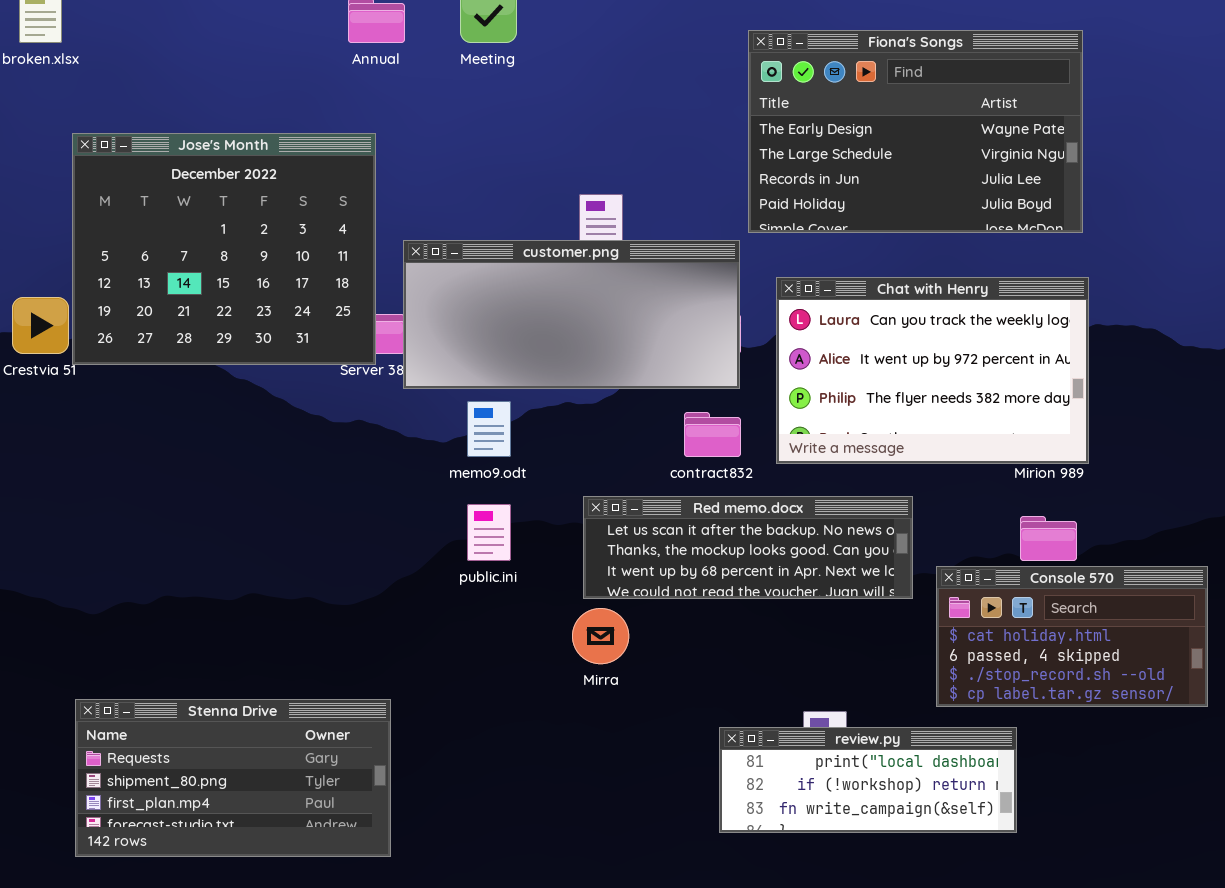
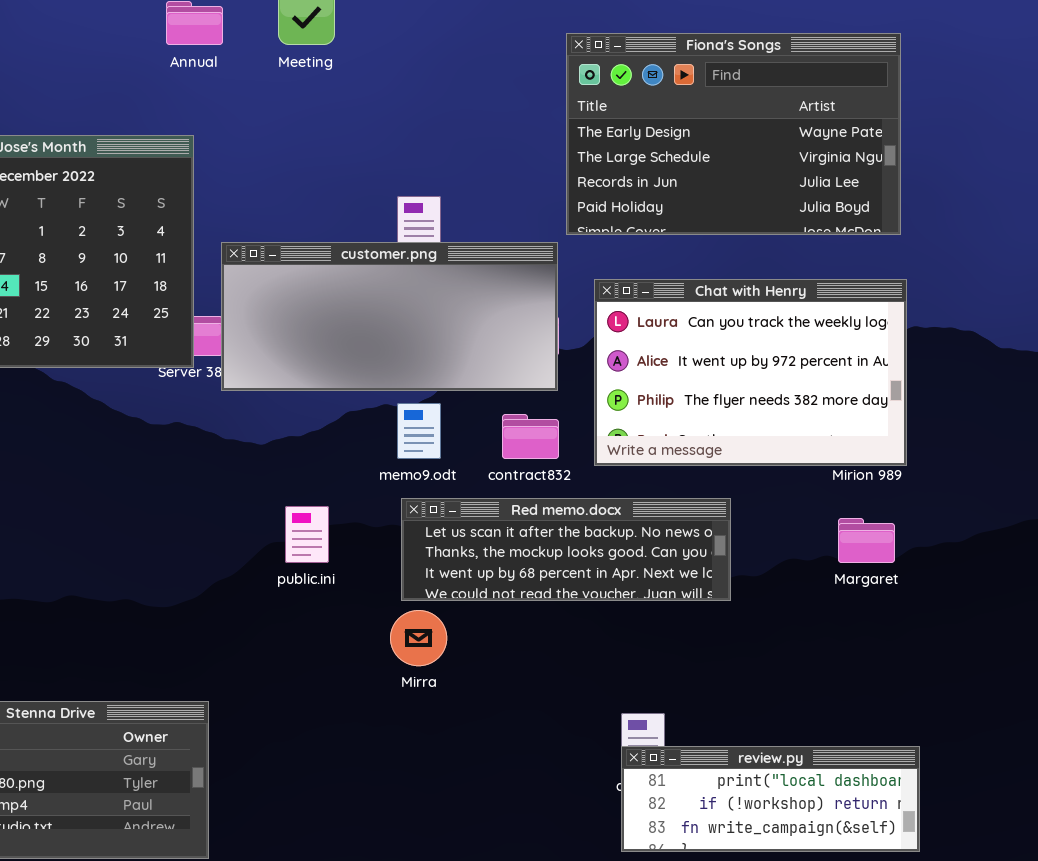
memo9.odt: [467,401,511,457] -> [397,403,441,459], moved
Console 570: [936,566,1208,707] -> none, closed
review.py: [719,727,1017,833] -> [621,746,920,852], moved

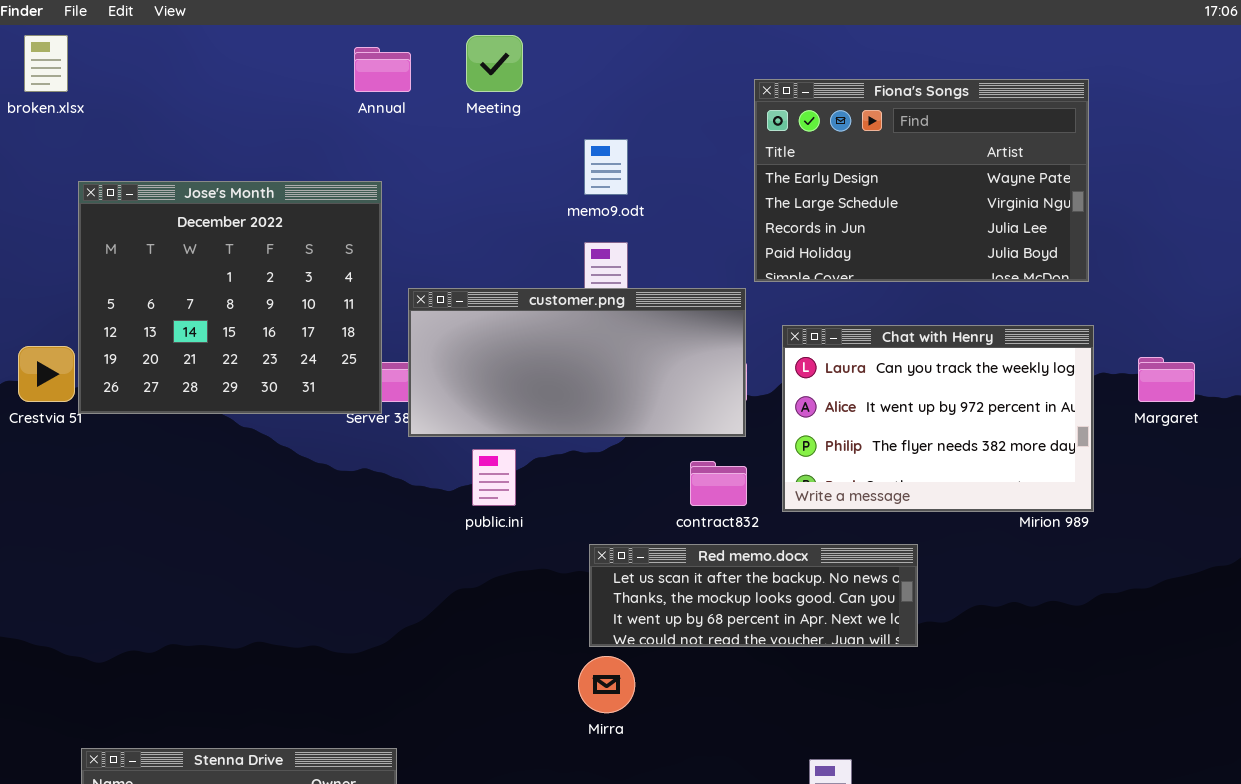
memo9.odt: [397,403,441,459] -> [584,139,628,195], moved
public.ini: [285,506,329,563] -> [472,449,516,506], moved
Margaret: [838,518,895,563] -> [1138,357,1195,402], moved

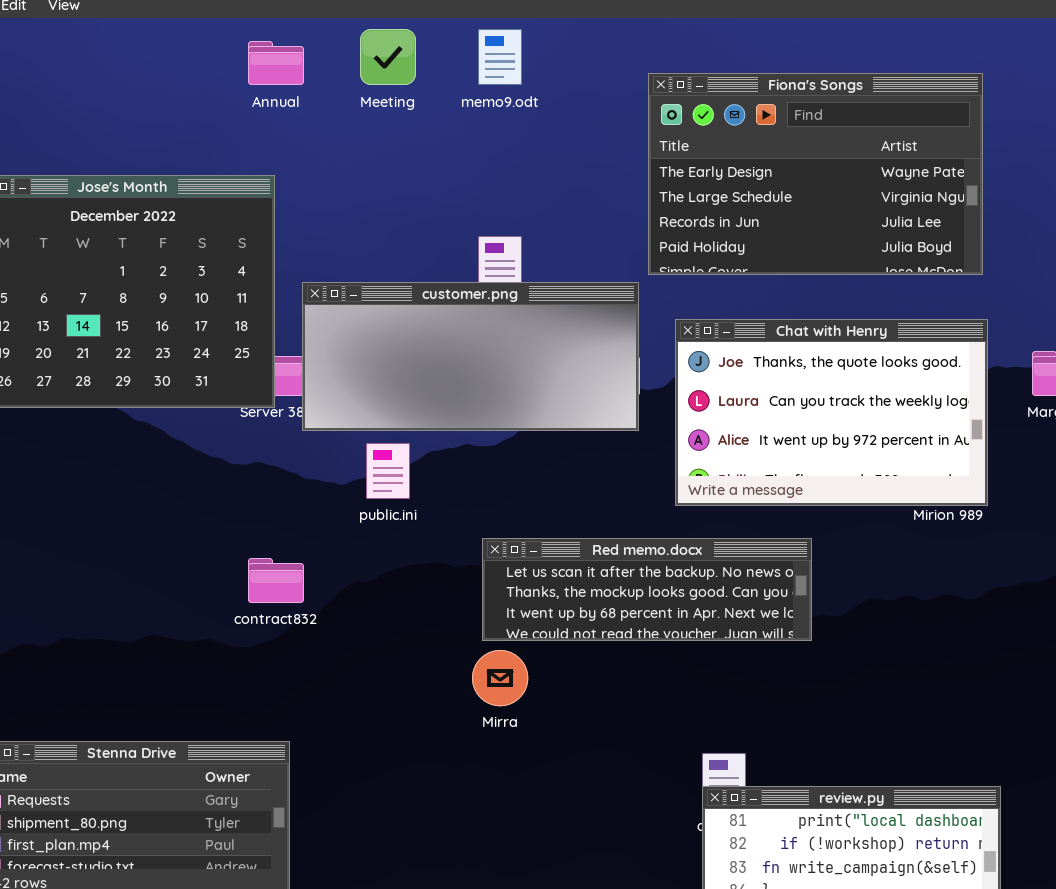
memo9.odt: [584,139,628,195] -> [478,29,522,85], moved
Chat with Henry: [782,325,1094,512] -> [675,319,988,506], scrolled up 1 row
contract832: [690,461,747,506] -> [248,558,304,603], moved

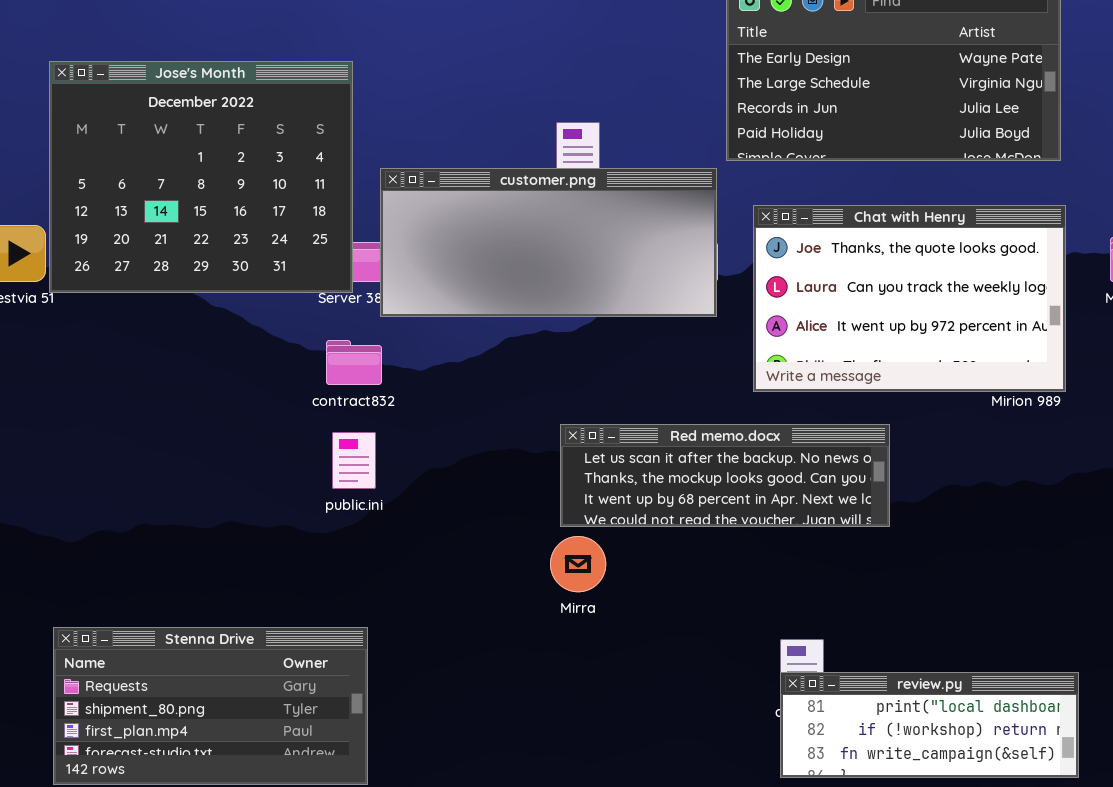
public.ini: [366,443,410,499] -> [332,432,376,489], moved
contract832: [248,558,304,603] -> [326,340,382,385], moved

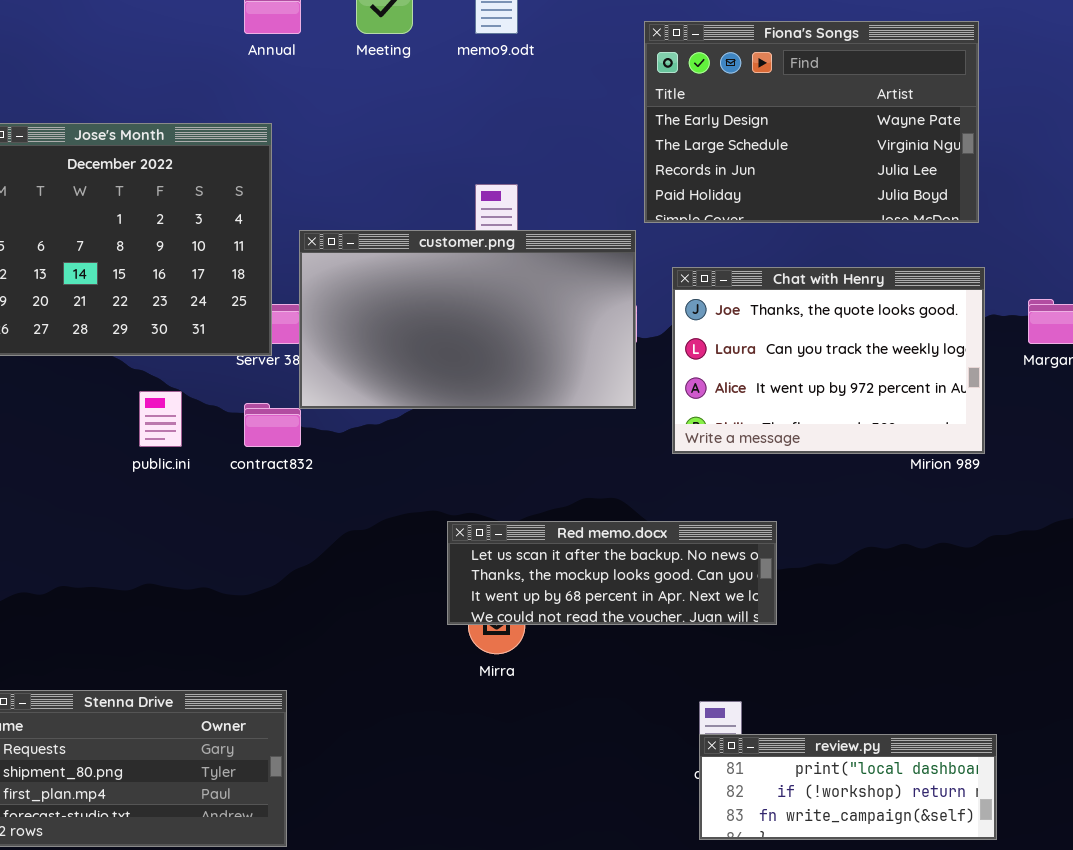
customer.png: [380,168,717,317] -> [299,230,636,409], resized
Red memo.docx: [560,424,890,527] -> [447,521,777,625], moved
public.ini: [332,432,376,489] -> [139,391,182,447], moved

